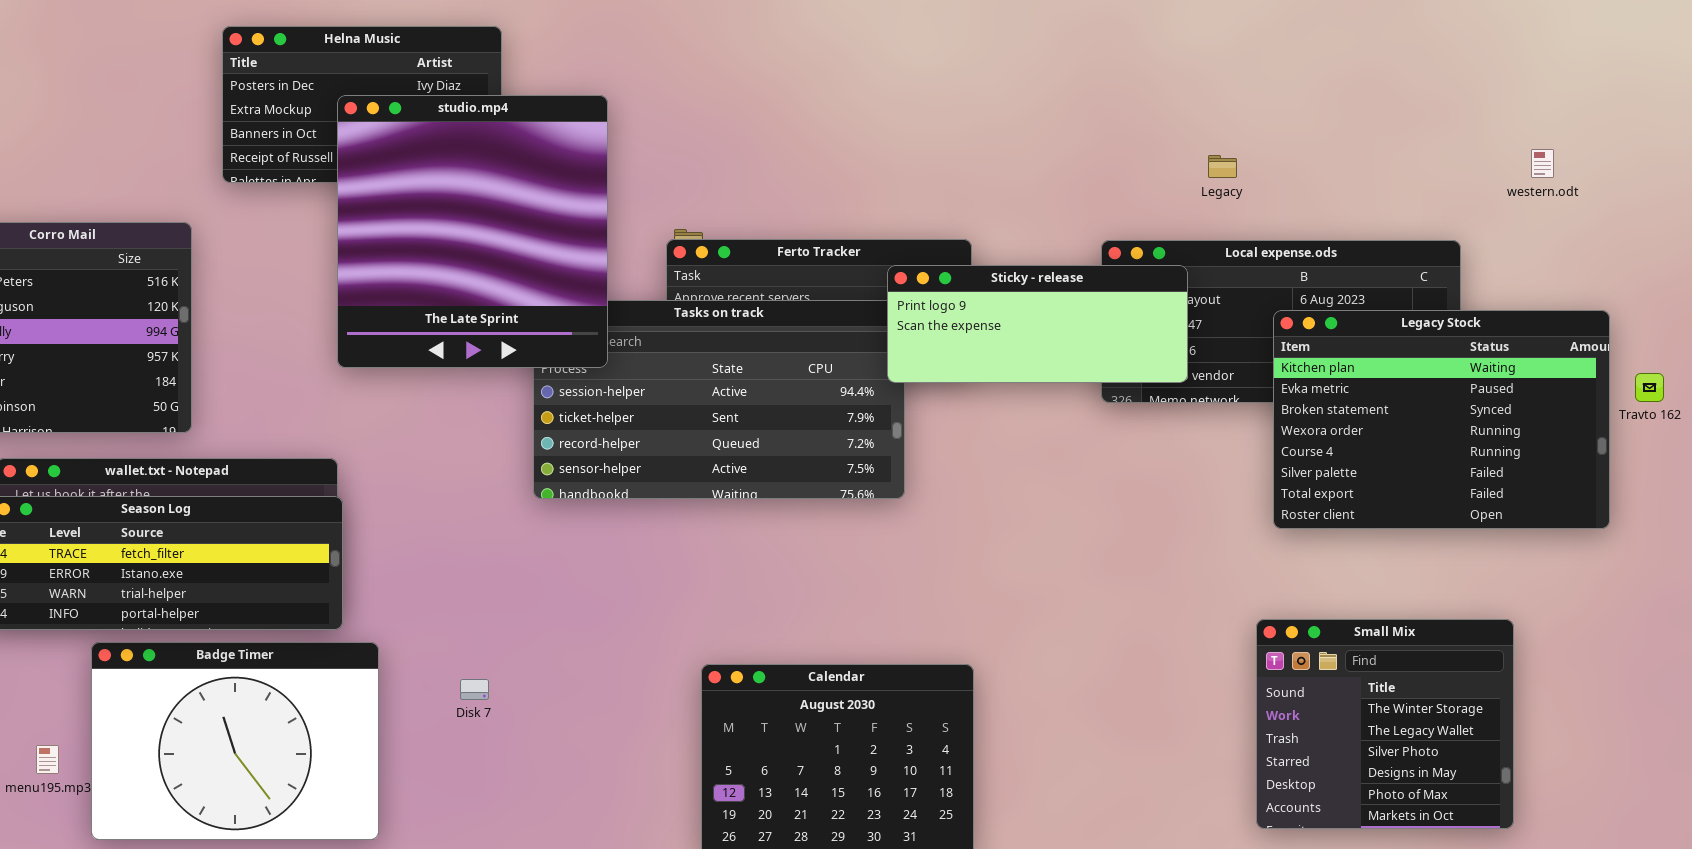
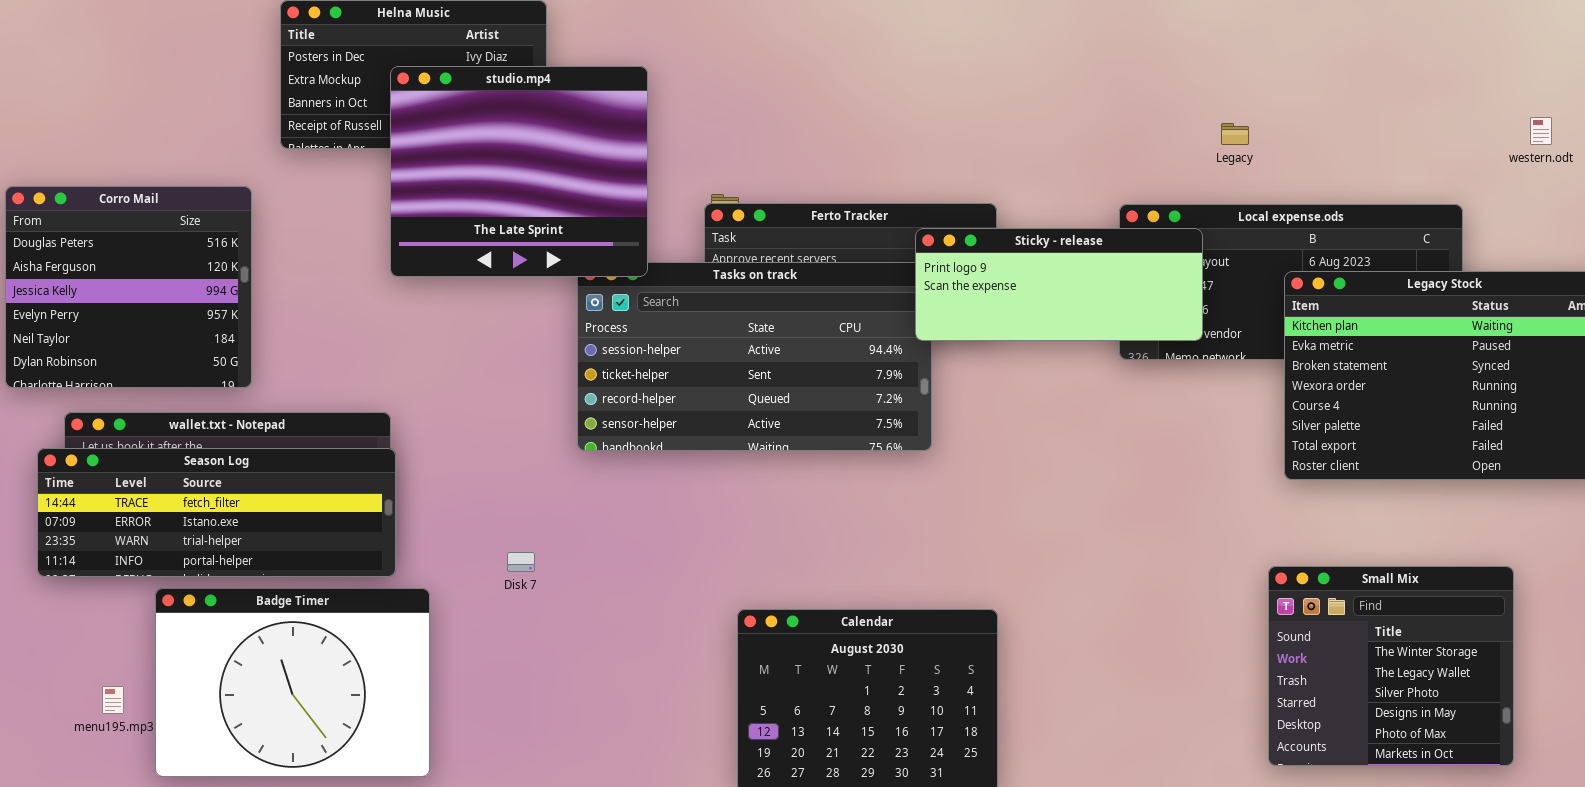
studio.mp4: [337,95,608,368] -> [390,66,648,277], resized
Disk 7: [460,679,489,700] -> [507,552,535,572], moved

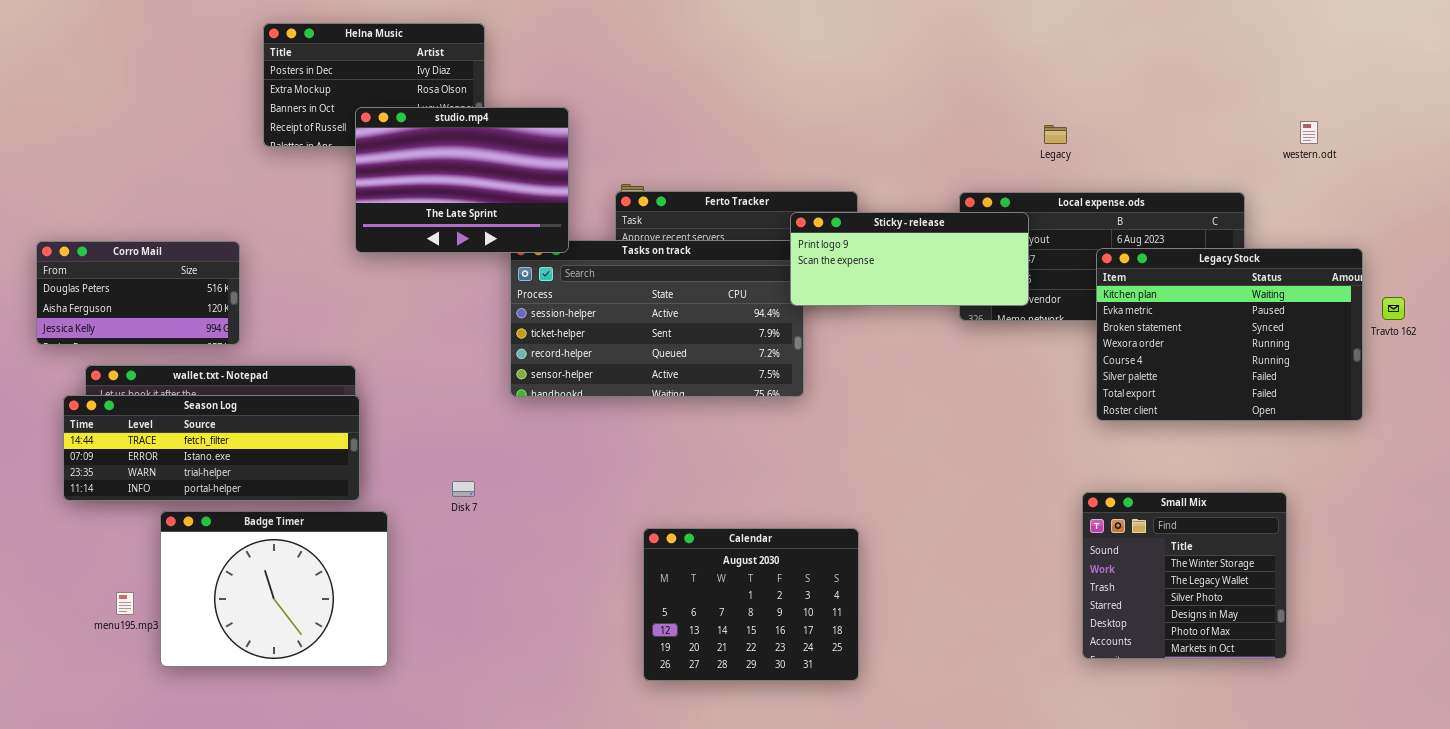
studio.mp4: [390,66,648,277] -> [355,107,569,253], resized
Corro Mail: [5,186,252,388] -> [36,241,240,345], resized

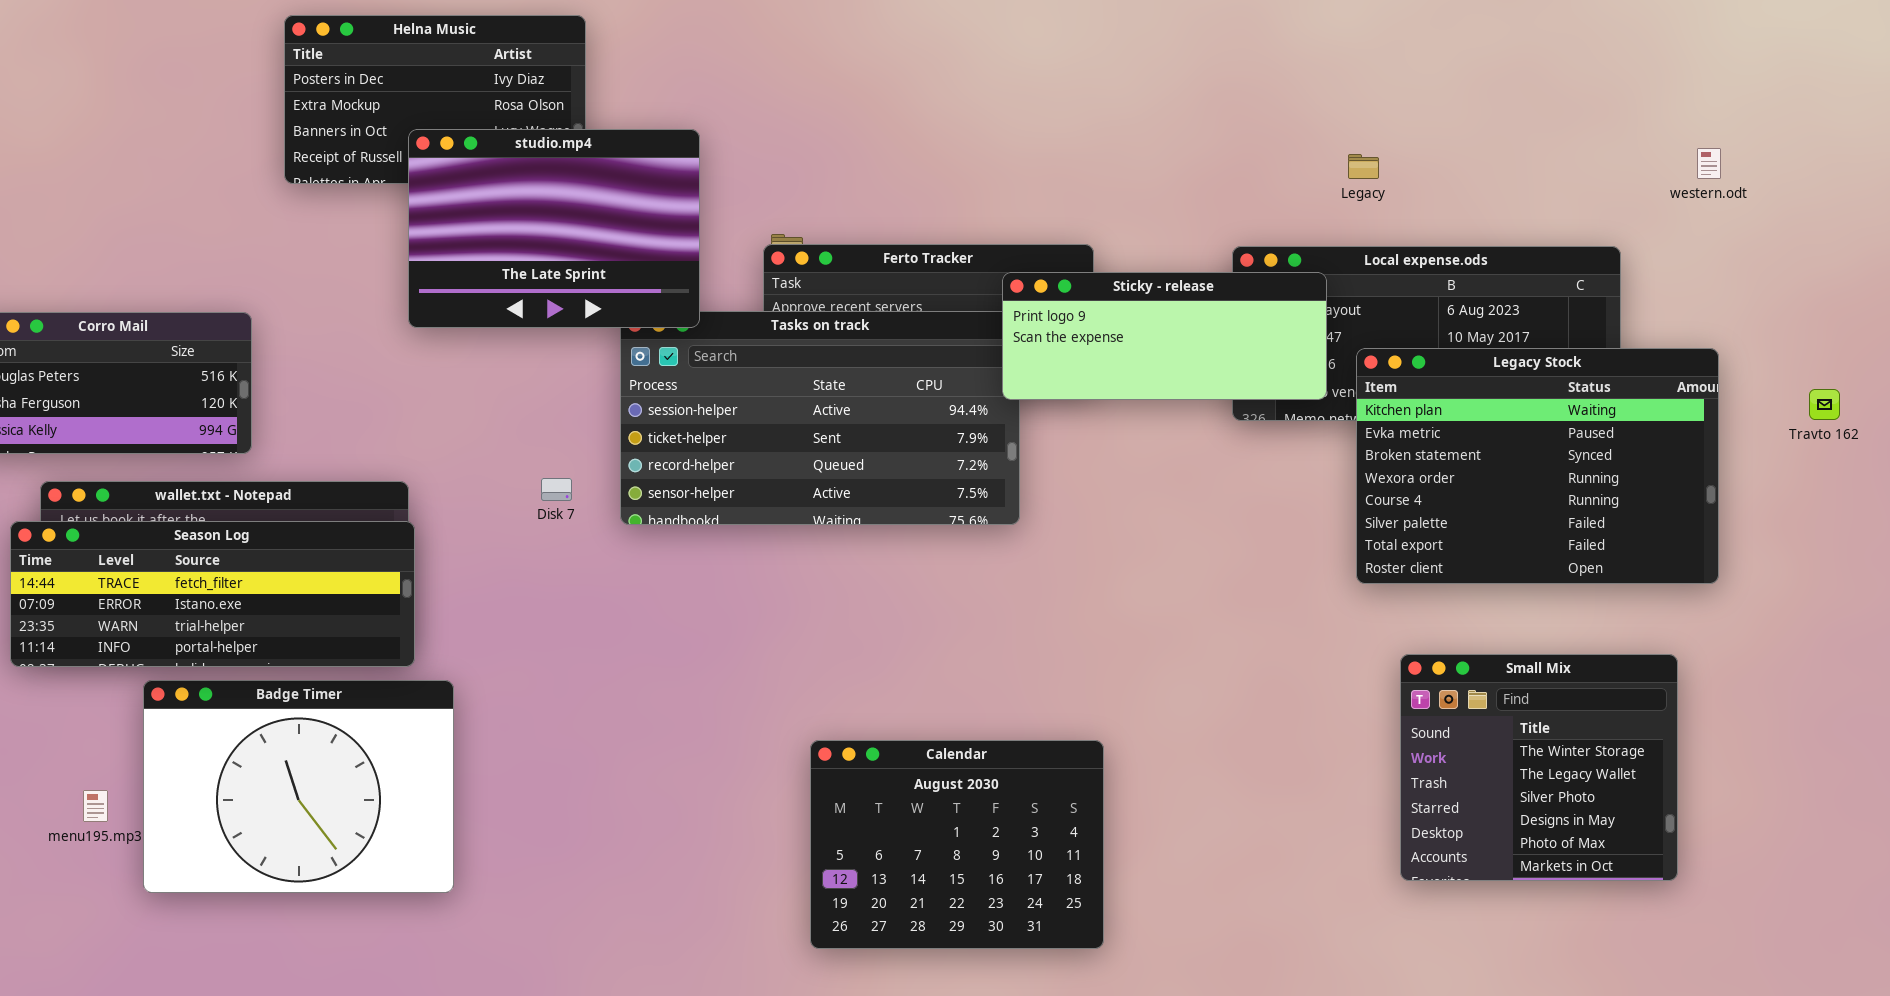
Legacy Stock: [1096,248,1363,421] -> [1356,348,1719,584], moved
Disk 7: [452,481,475,497] -> [541,478,572,501], moved
Calendar: [643,528,859,681] -> [810,740,1104,949], moved

